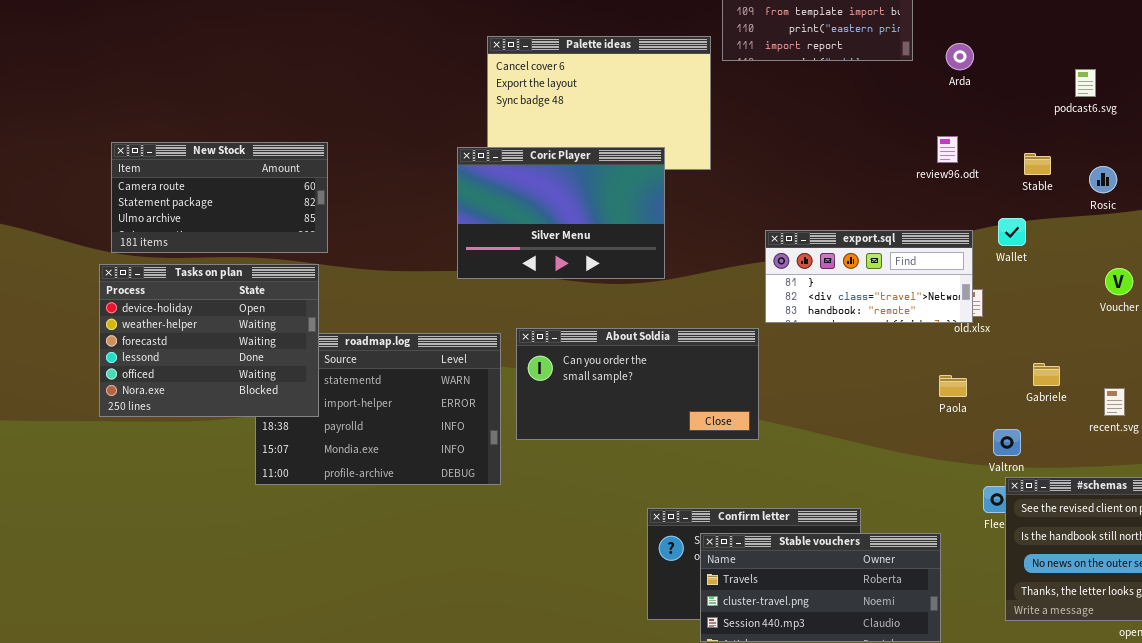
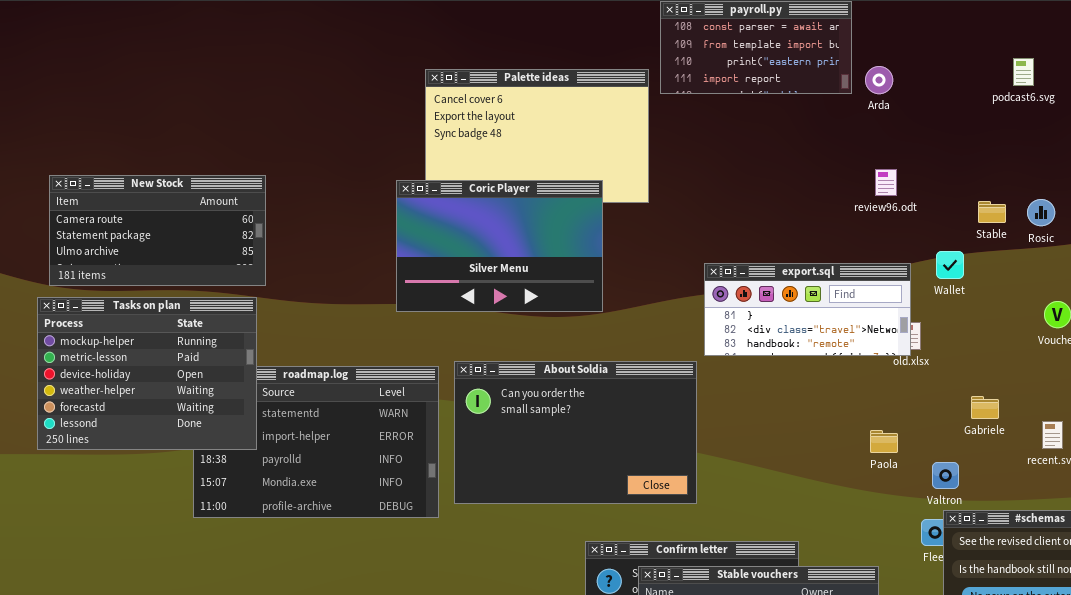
Arda: [946,43,974,70] -> [865,66,893,94], moved
podcast6.svg: [1075,69,1096,97] -> [1013,58,1034,86], moved
Stable: [1024,153,1051,175] -> [978,201,1006,223], moved
Tasks on plan: [99,264,319,417] -> [37,297,257,450], scrolled up 2 rows
About Soldia: [516,328,759,440] -> [454,361,697,504], resized
Paola: [939,375,967,397] -> [870,430,898,453], moved

